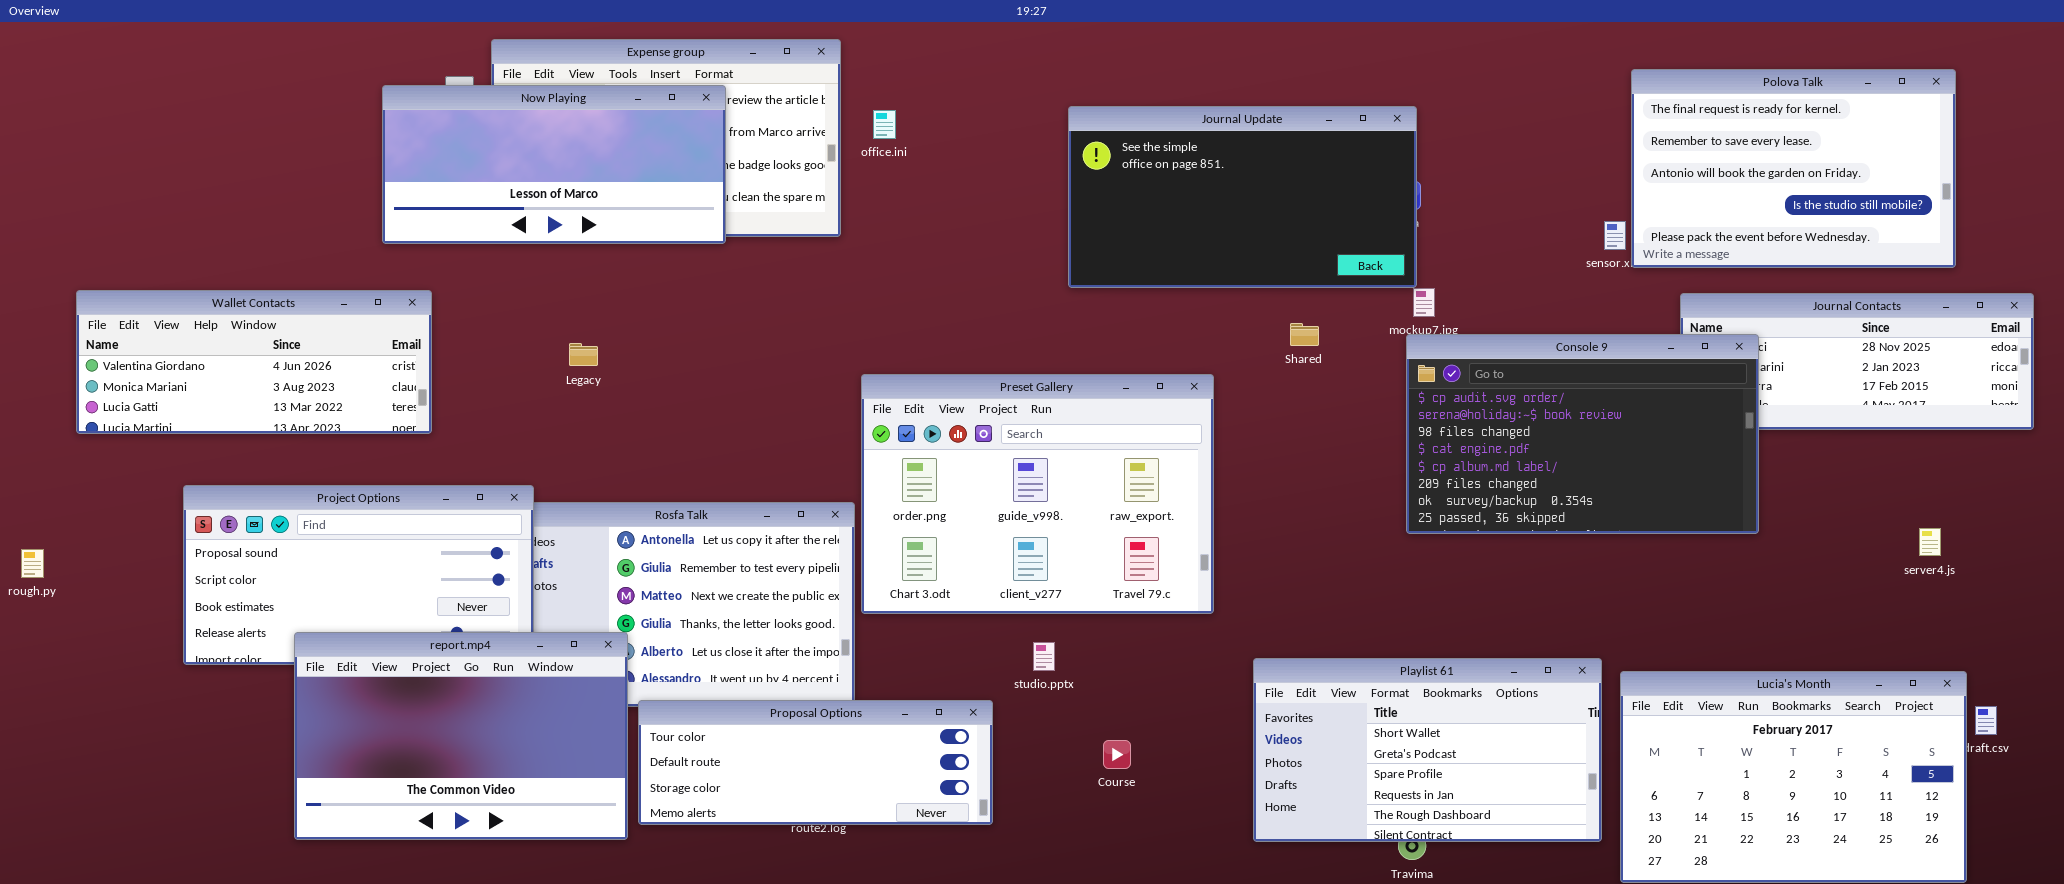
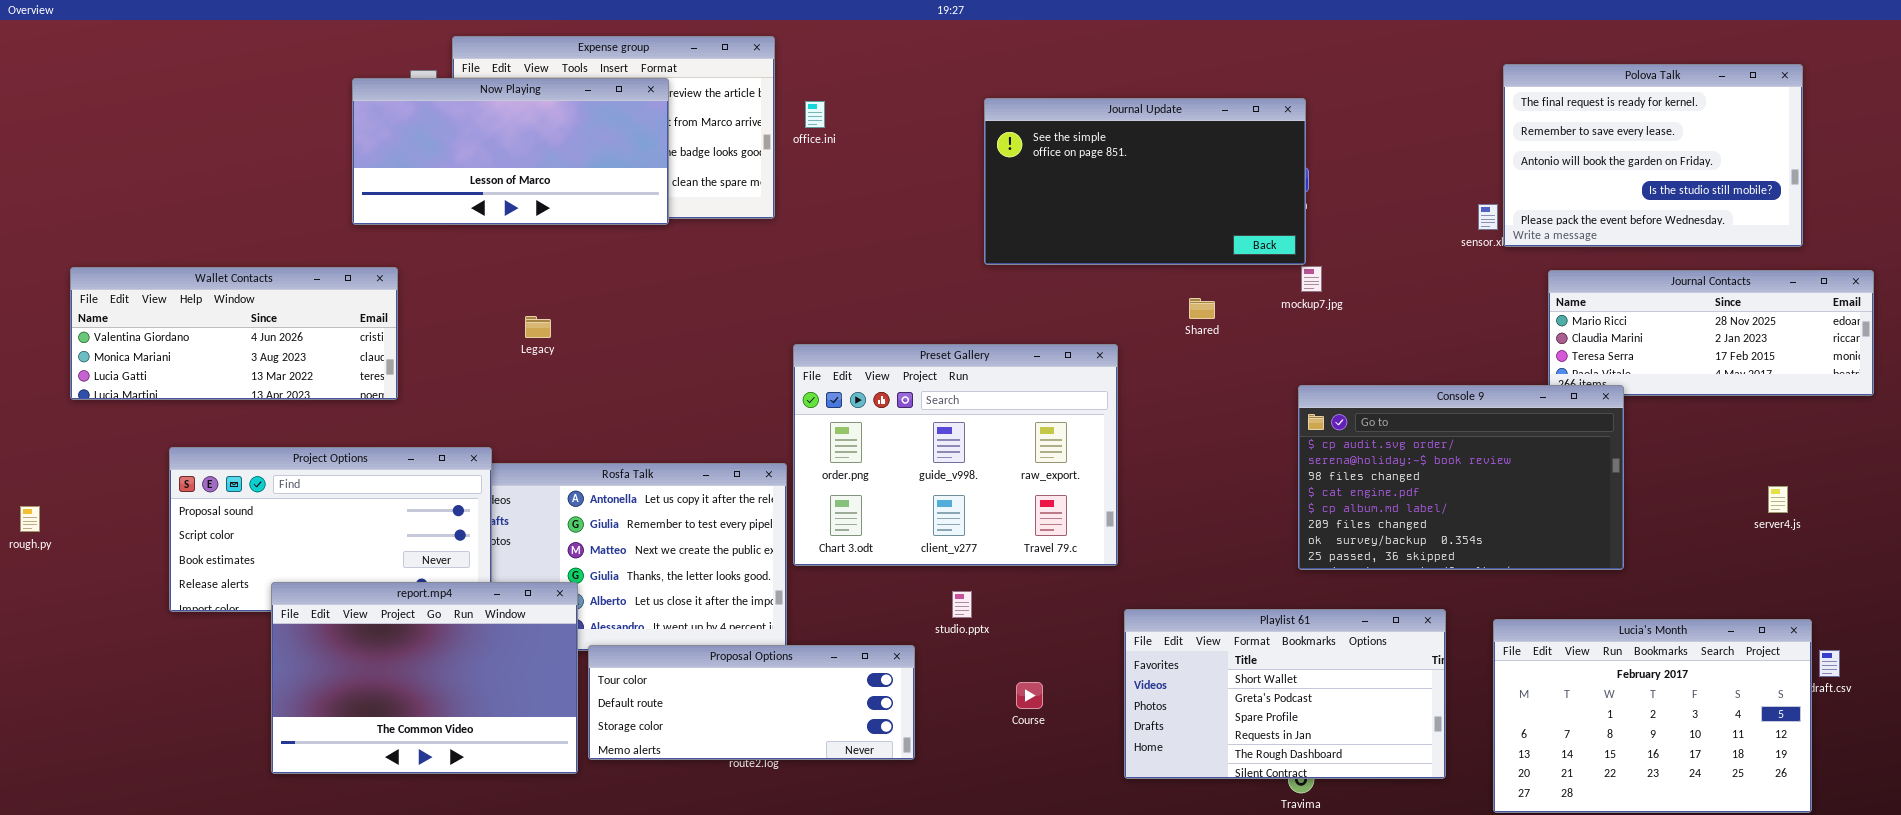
Console 9: [1406,334,1759,534] -> [1298,385,1624,570], moved
Playlist 61: [1253,658,1602,842] -> [1124,609,1446,779], moved

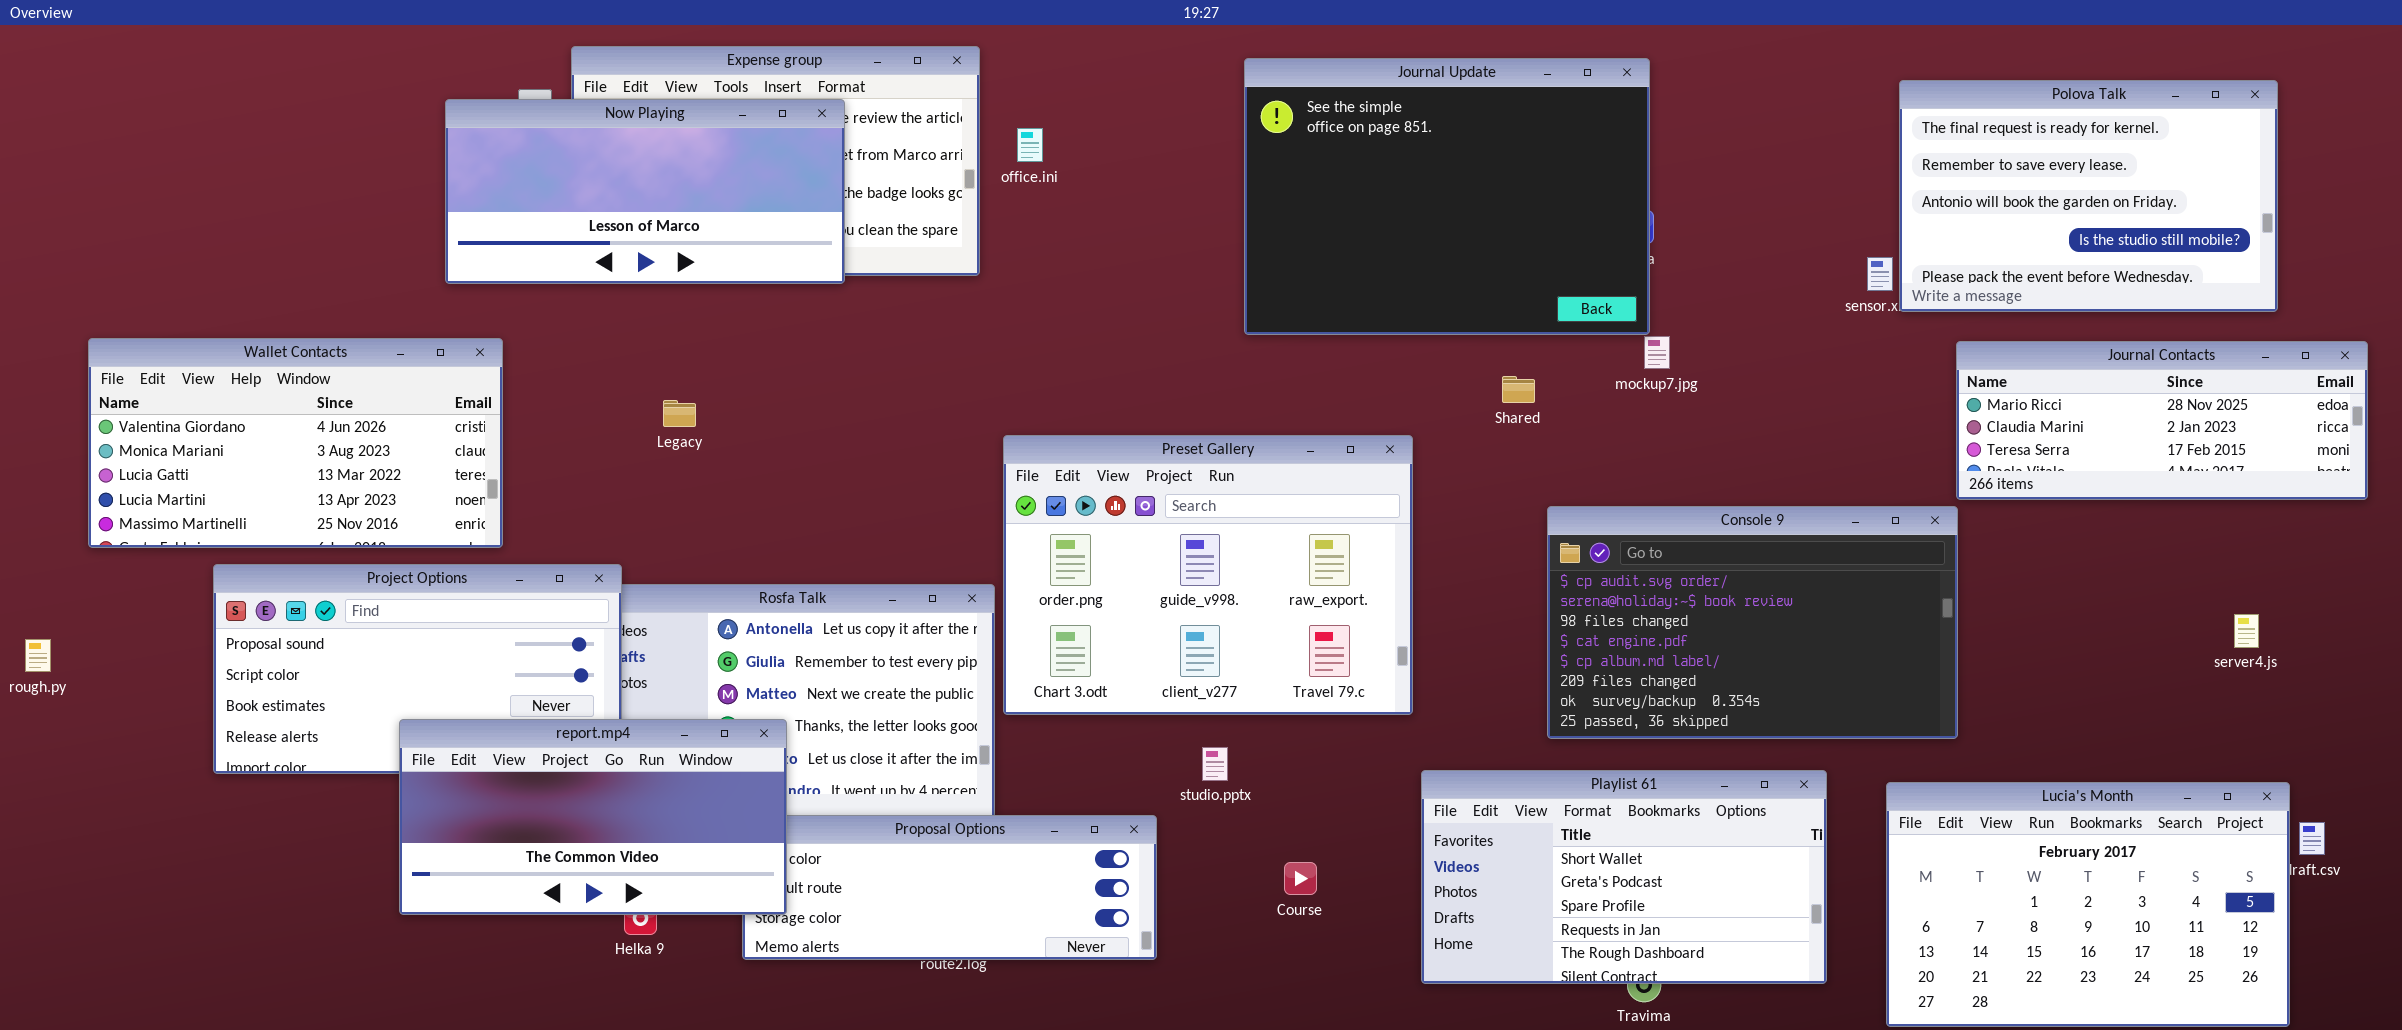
Journal Update: [984,98,1306,265] -> [1244,58,1650,335], resized
Wallet Contacts: [70,267,398,400] -> [88,338,503,548], resized
Console 9: [1298,385,1624,570] -> [1547,506,1958,739], moved
report.mp4: [271,582,578,774] -> [399,719,787,915], moved, resized

